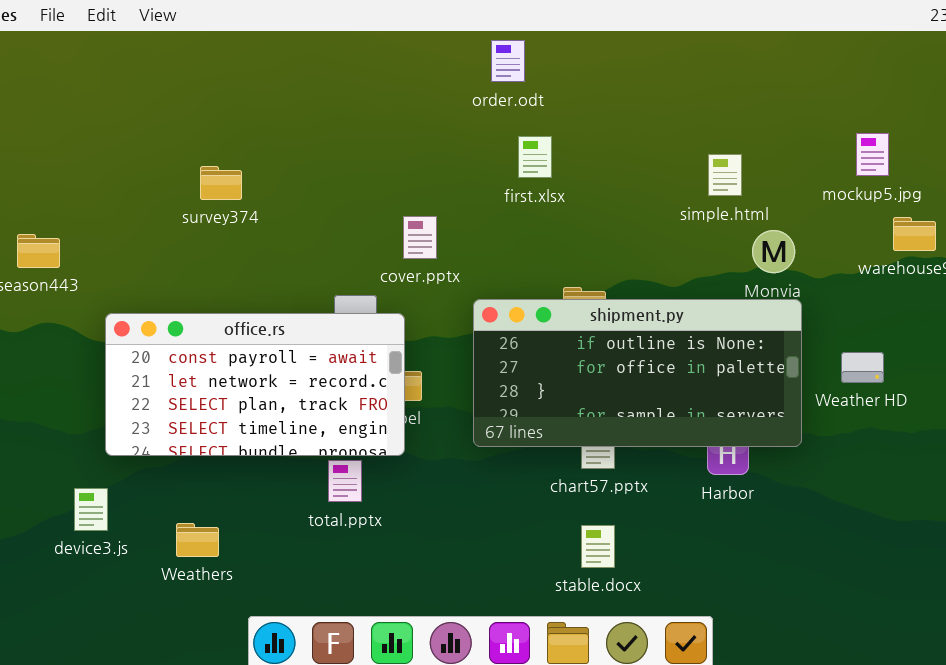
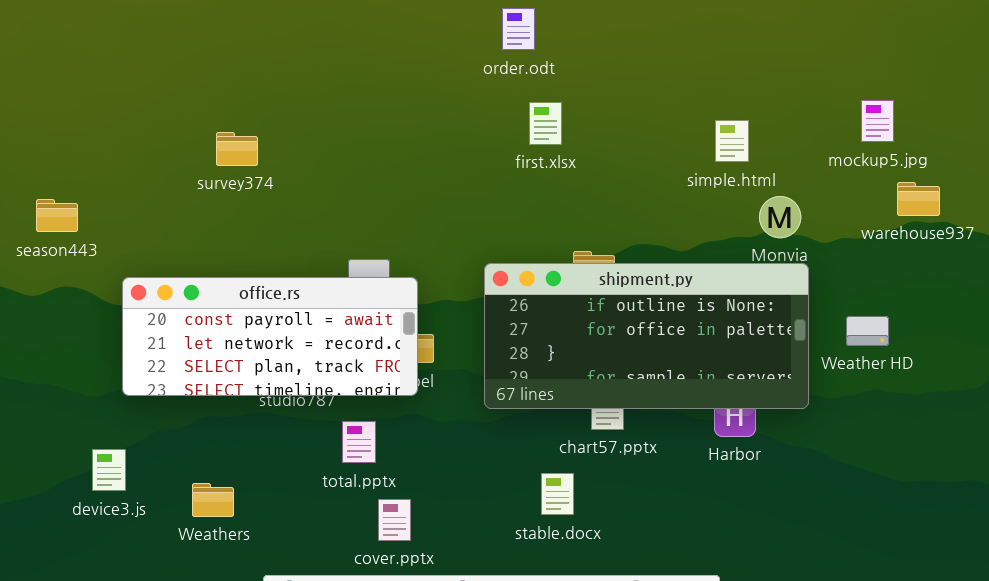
cover.pptx: [403,216,437,259] -> [378,499,411,541], moved
office.rs: [105,313,405,456] -> [122,277,418,396], resized
stable.docx: [581,525,615,568] -> [541,473,574,515], moved

